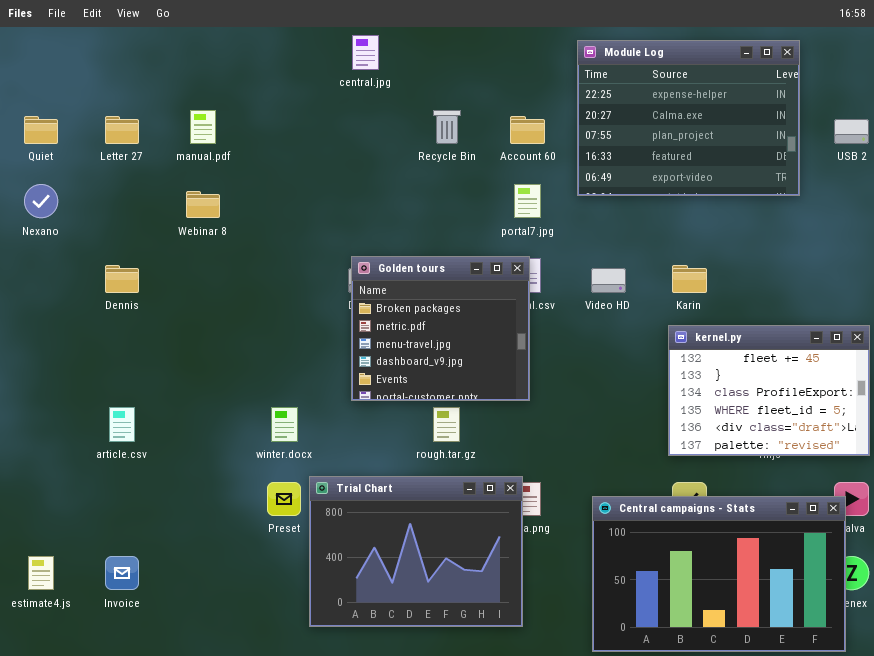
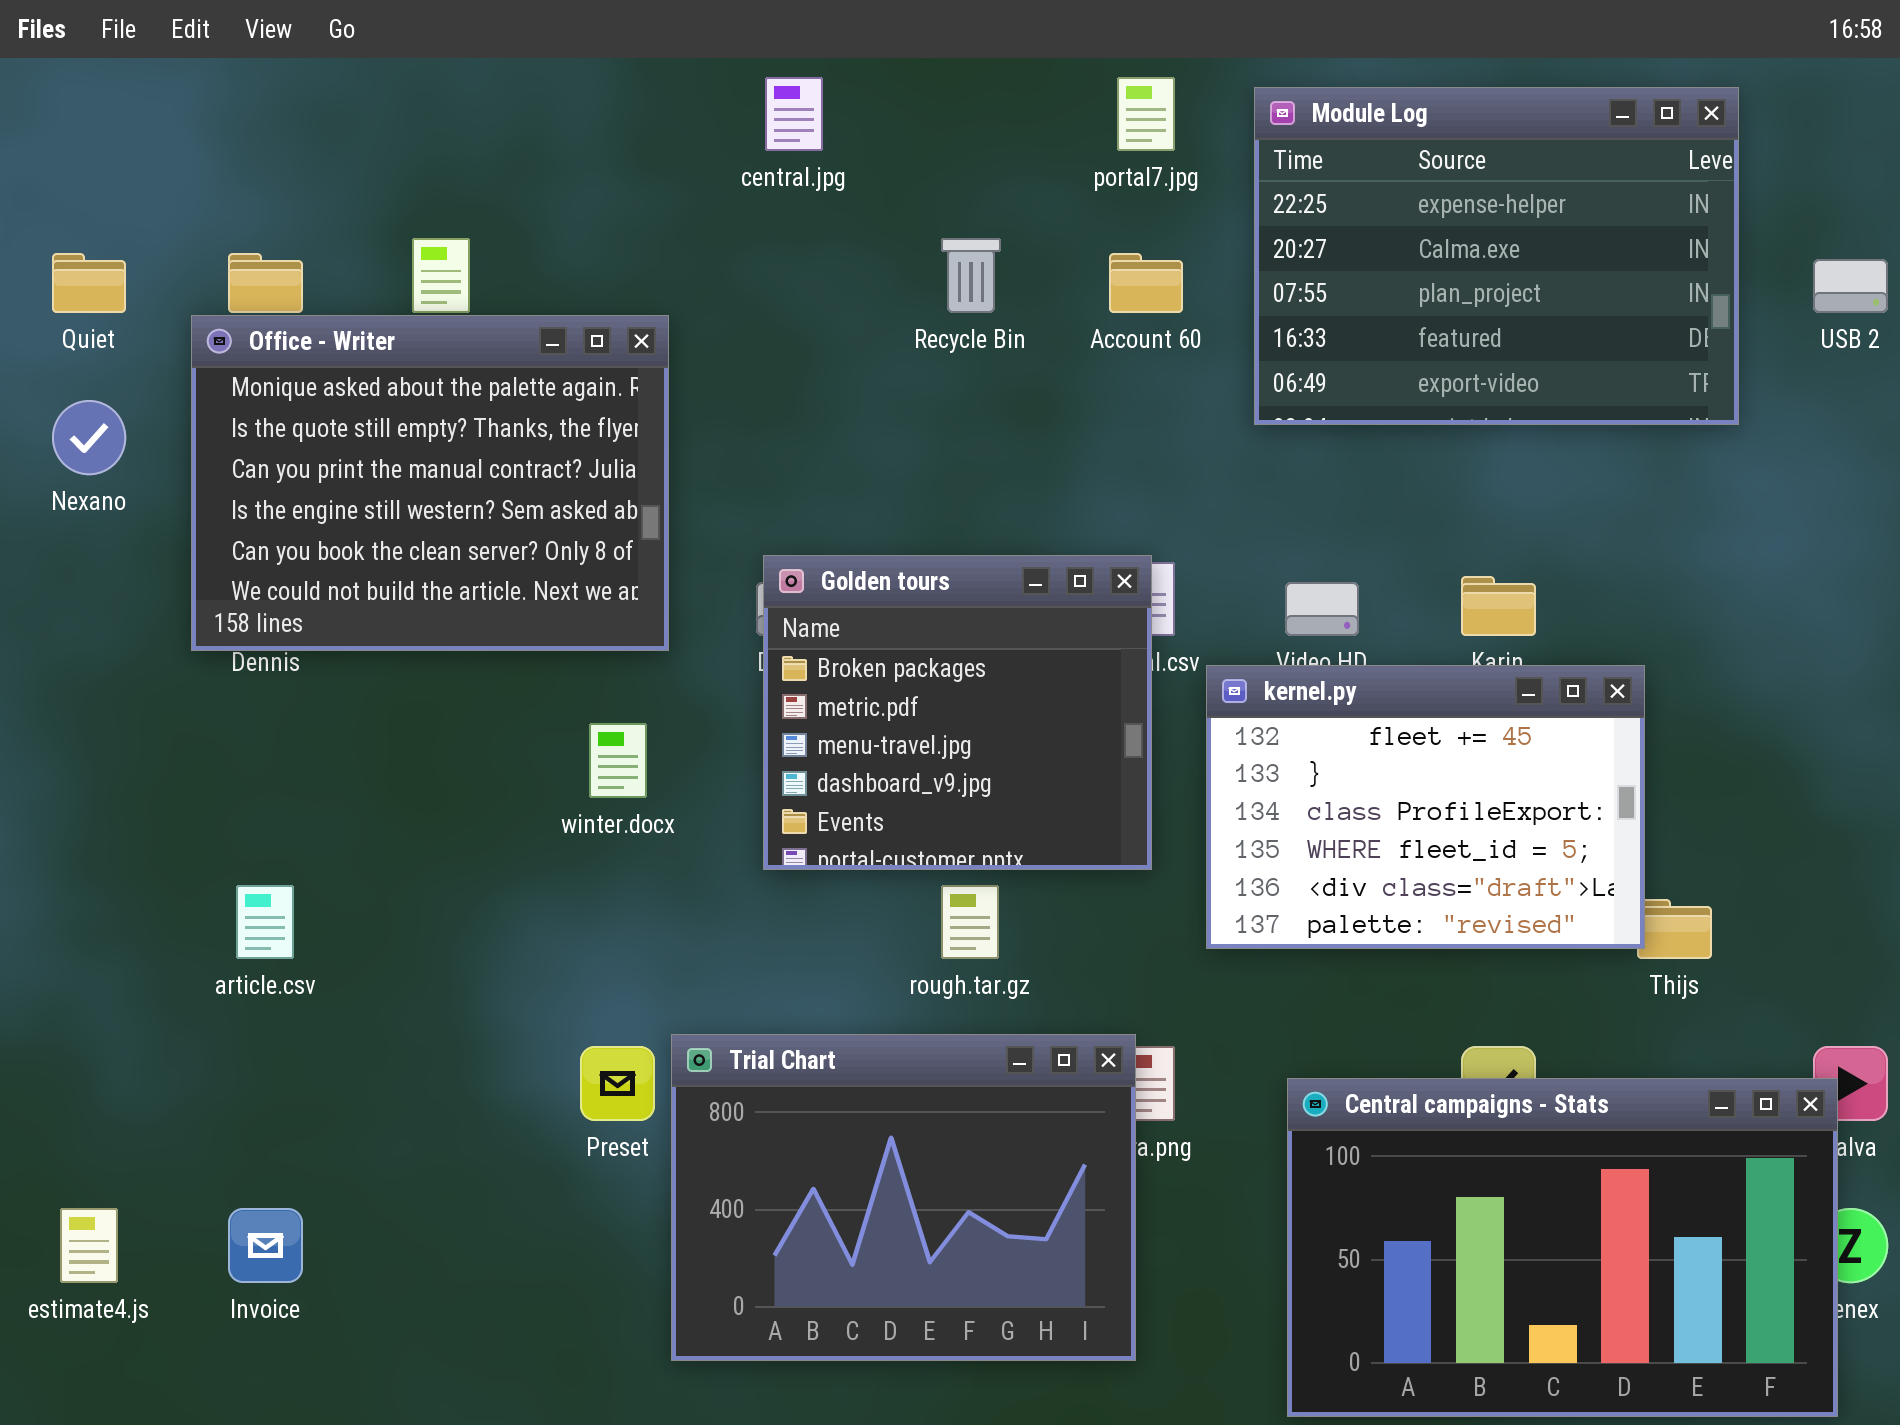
Office - Writer: none -> [191,315,669,651], opened
portal7.jpg: [514,184,541,218] -> [1117,77,1175,151], moved
kernel.py: [668,325,870,456] -> [1206,665,1645,949], moved
winter.docx: [271,407,298,442] -> [589,723,647,798], moved

